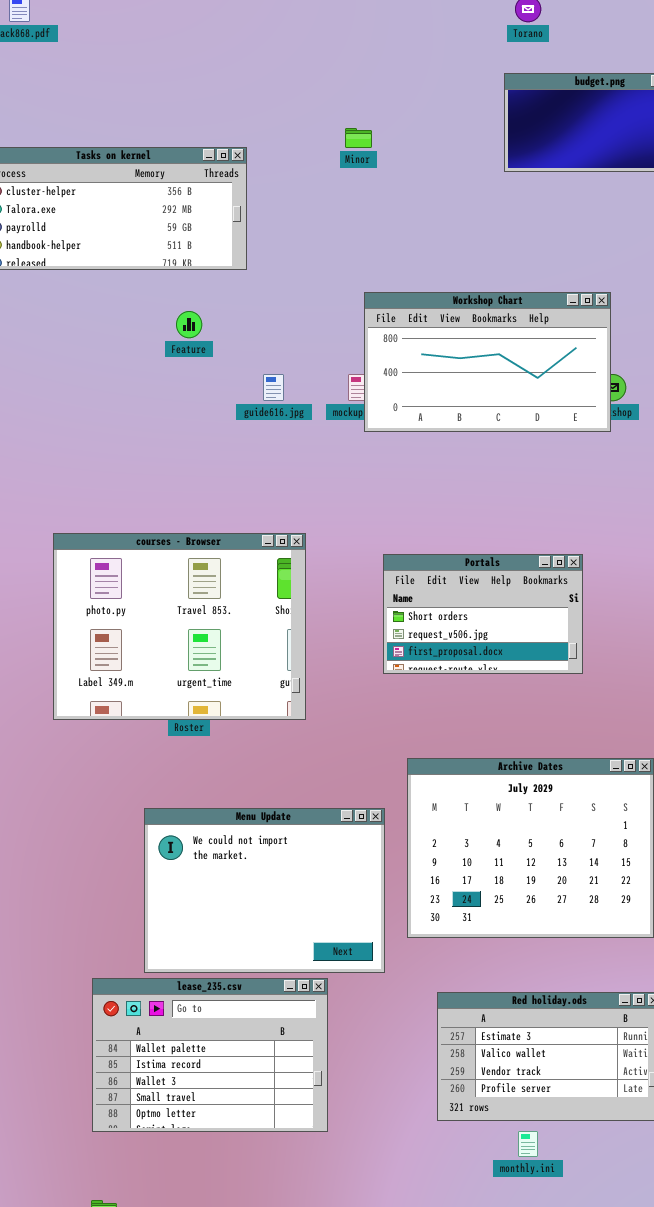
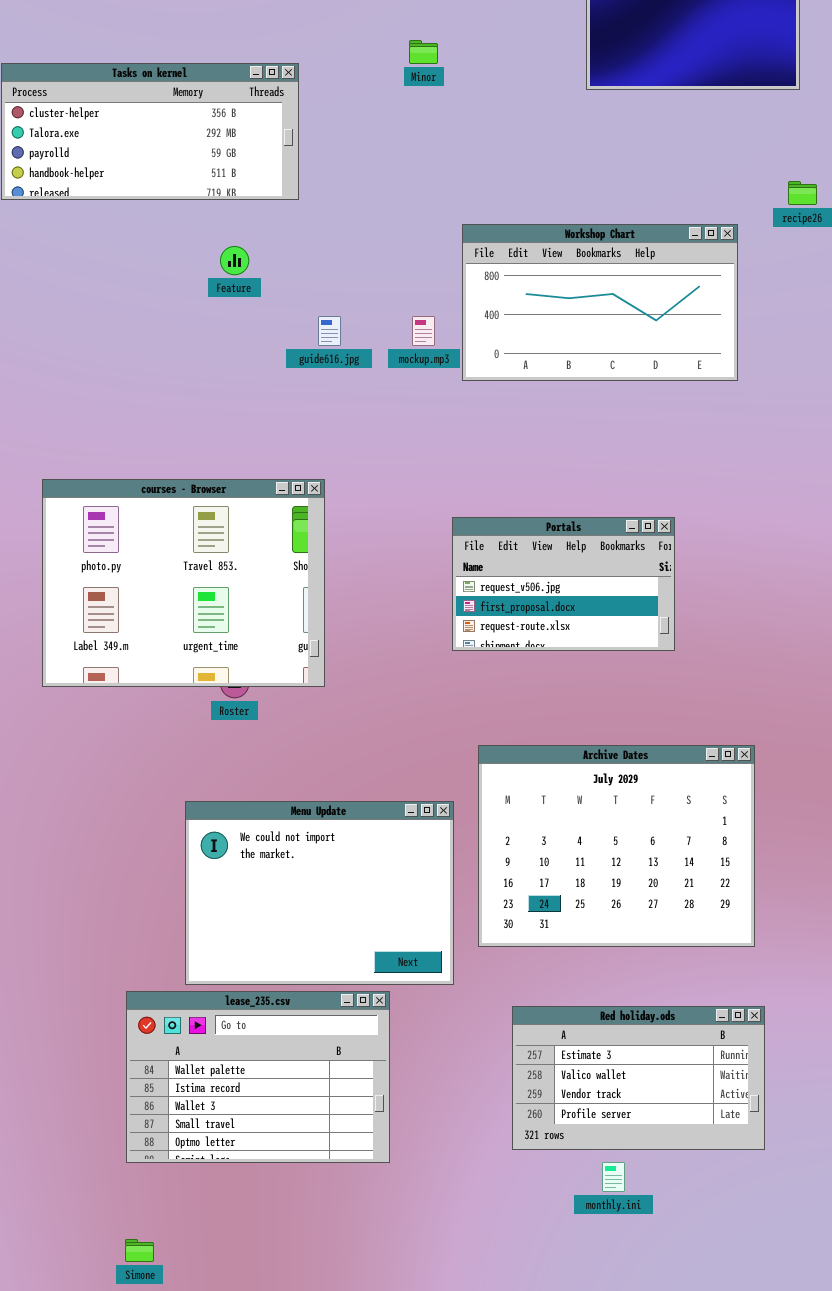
Workshop Chart: [364,292,611,432] -> [462,224,738,381], moved
courses - Browser: [53,533,306,720] -> [42,479,325,687], moved
Portals: [383,554,583,674] -> [452,517,675,651], scrolled down 1 row

